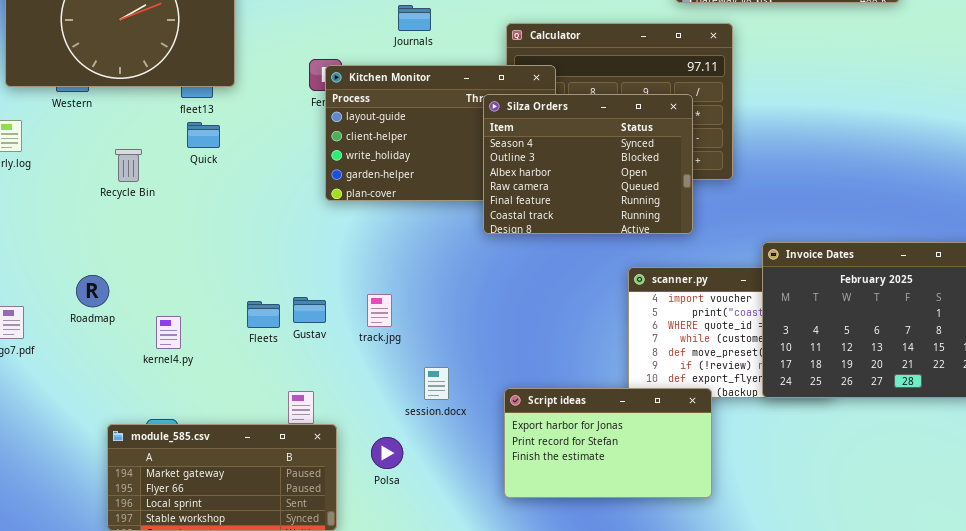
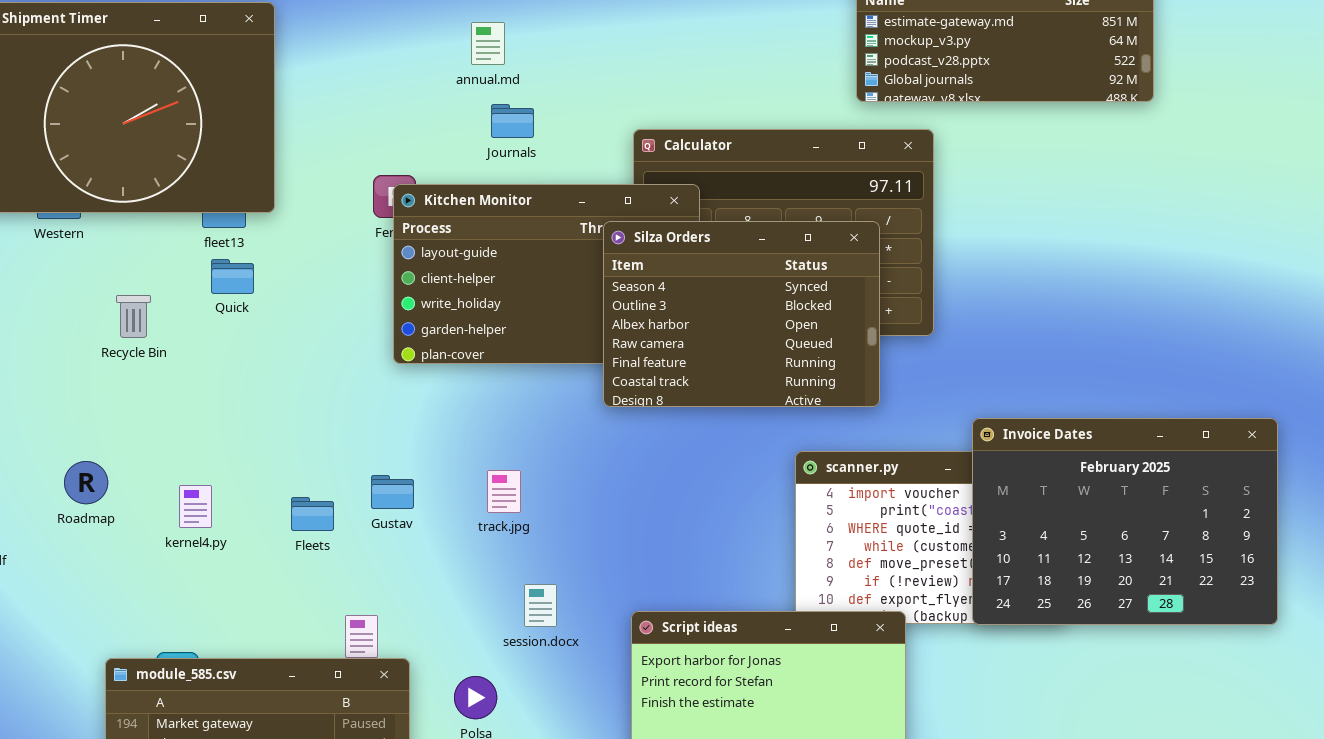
track.jpg: [367,294,392,327] -> [487,470,521,513], moved
Gustav: [293,297,326,323] -> [371,475,414,509], moved
kernel4.py: [156,316,181,349] -> [179,485,212,528], moved

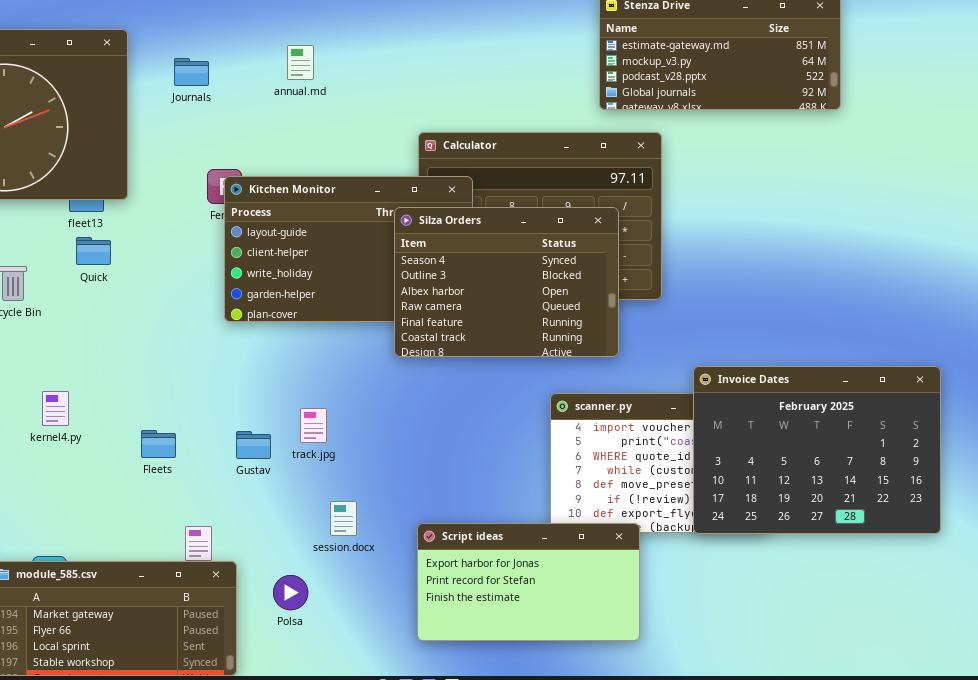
Journals: [491,104,534,138] -> [174,58,209,86], moved
Gustav: [371,475,414,509] -> [236,431,271,459], moved
kernel4.py: [179,485,212,528] -> [42,391,69,426], moved

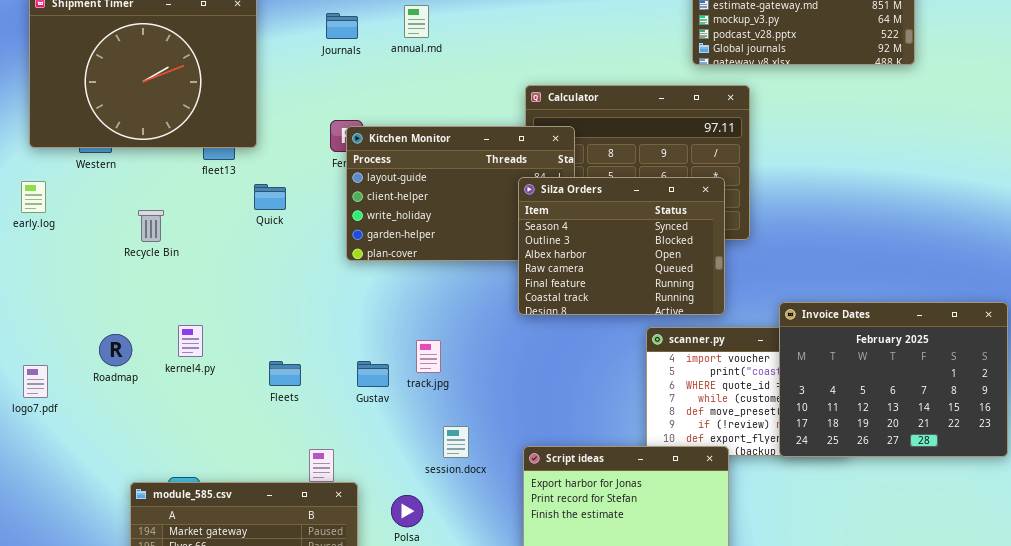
Journals: [174,58,209,86] -> [326,13,358,39], moved
Silza Orders: [394,207,619,357] -> [518,177,725,315], moved
Quick: [76,237,111,265] -> [254,184,286,210], moved

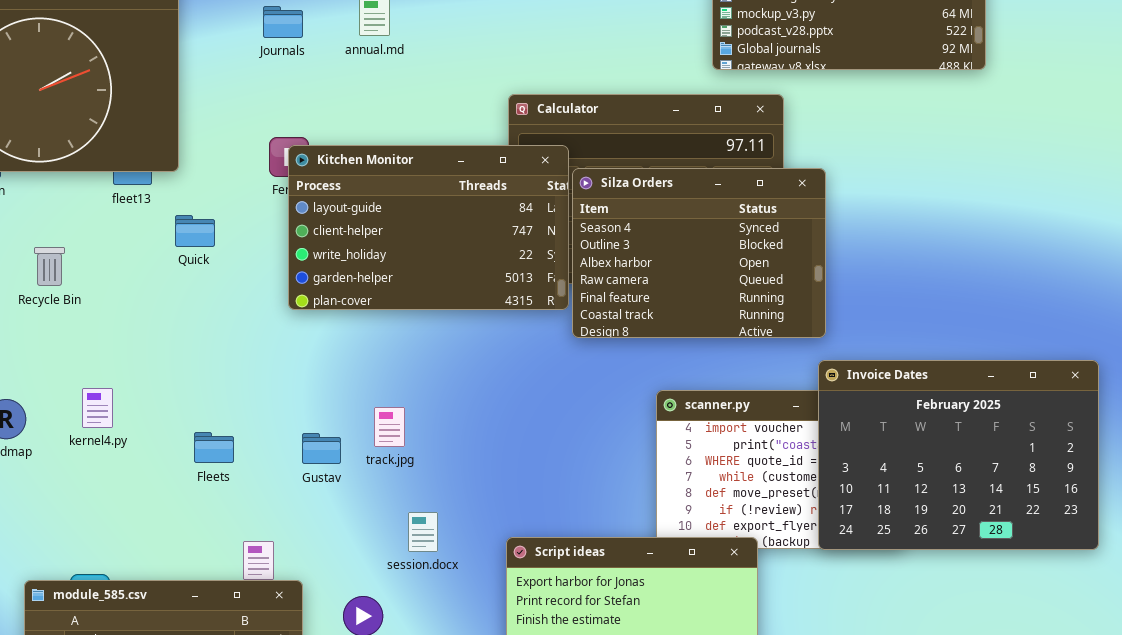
Silza Orders: [518,177,725,315] -> [572,168,826,338], moved

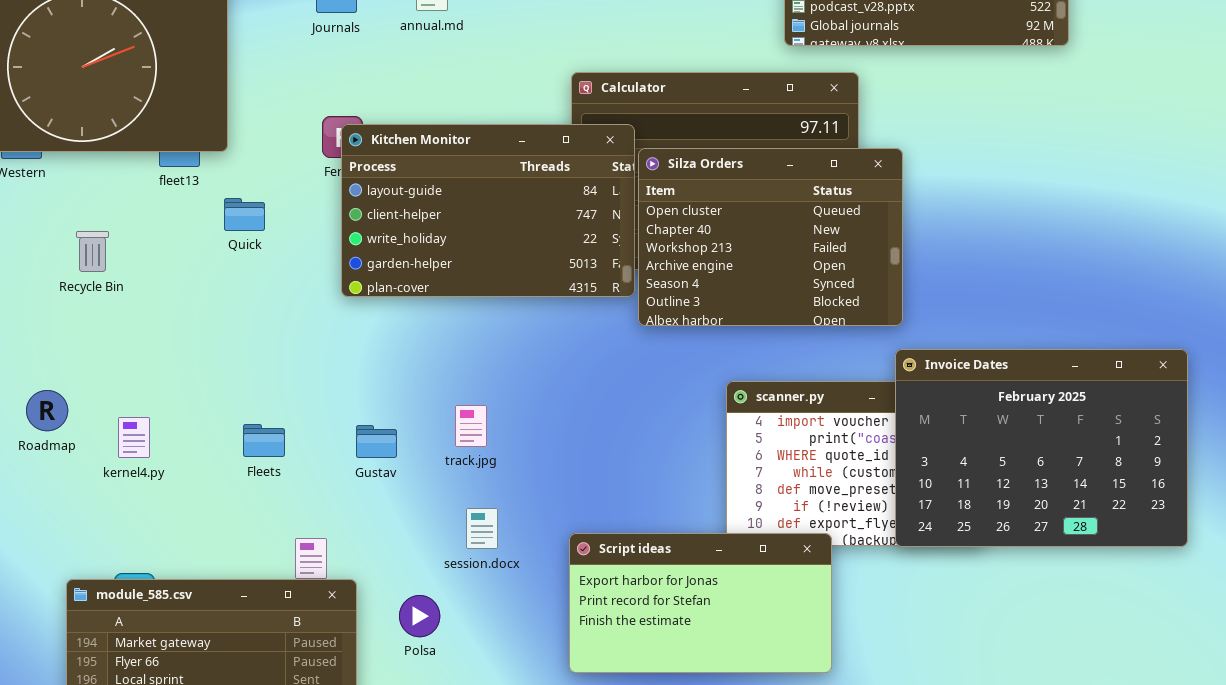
Silza Orders: [572,168,826,338] -> [638,148,903,326], scrolled up 4 rows
kernel4.py: [82,388,113,428] -> [118,417,150,458], moved
track.jpg: [374,407,405,447] -> [455,405,487,447], moved

